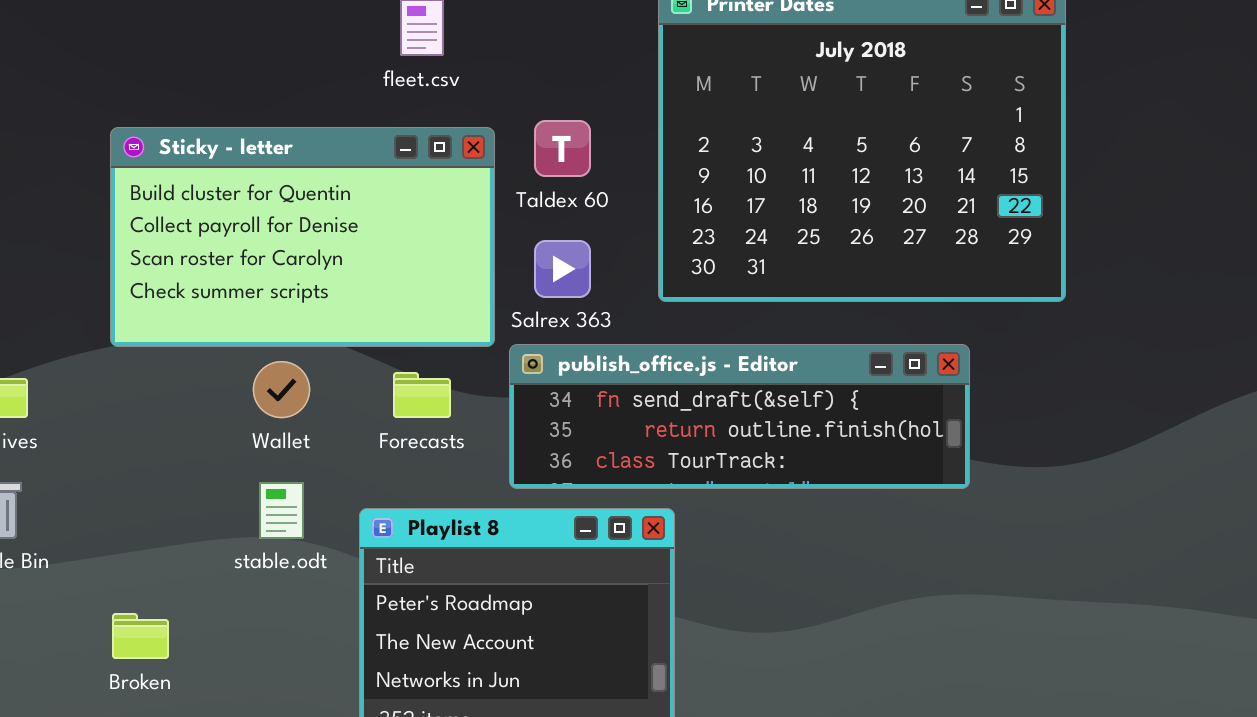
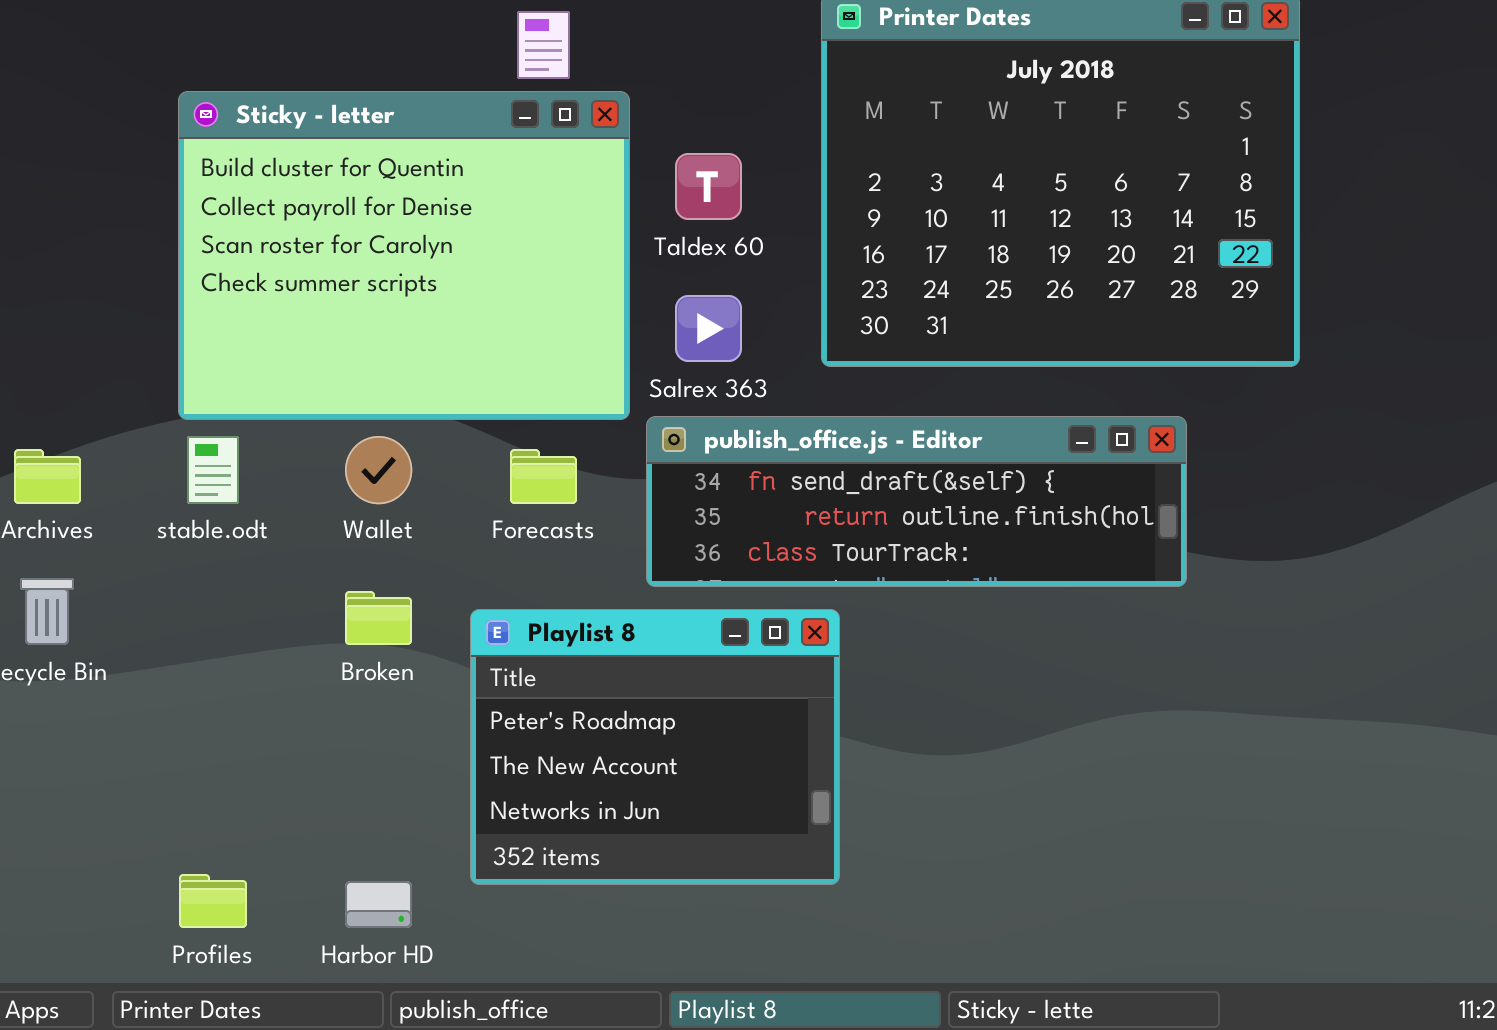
Sticky - letter: [110,127,495,347] -> [178,91,630,420], resized
stable.odt: [259,482,304,539] -> [187,436,239,504], moved
Broken: [112,613,169,659] -> [345,591,412,645], moved

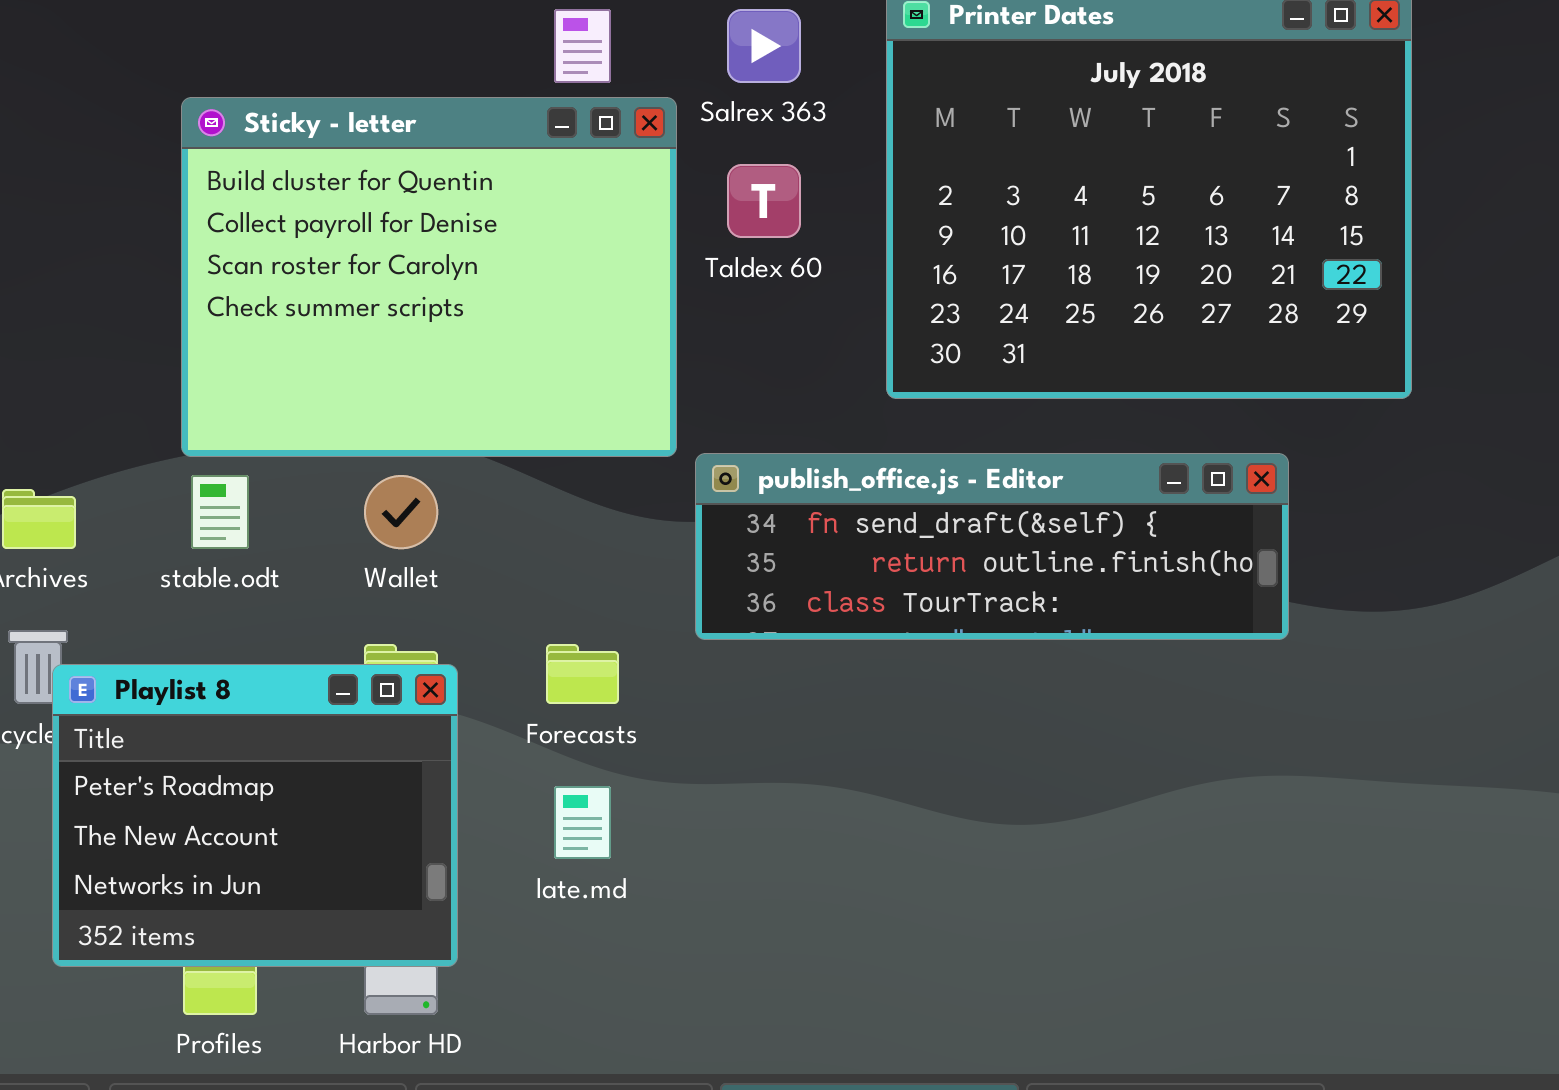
Salrex 363: [675,295,742,362] -> [727,9,801,83], moved
Forecasts: [510,449,577,504] -> [546,644,619,704], moved
Playlist 8: [470,609,840,885] -> [52,664,458,967], moved

